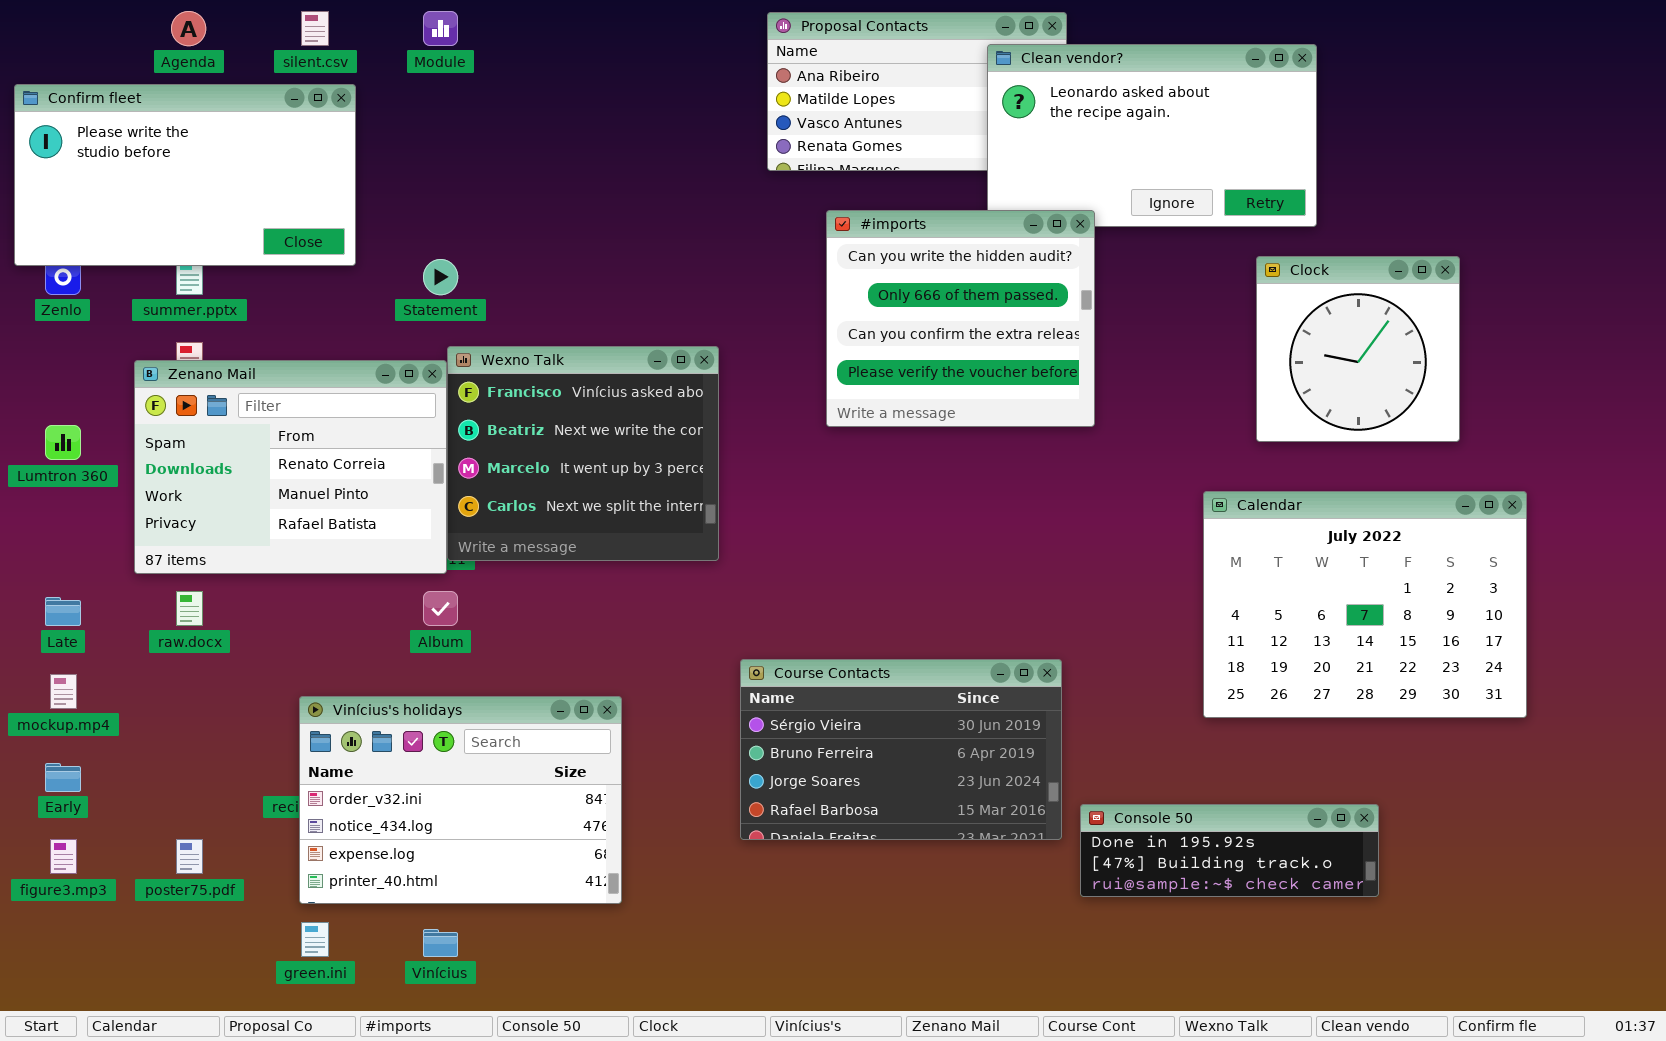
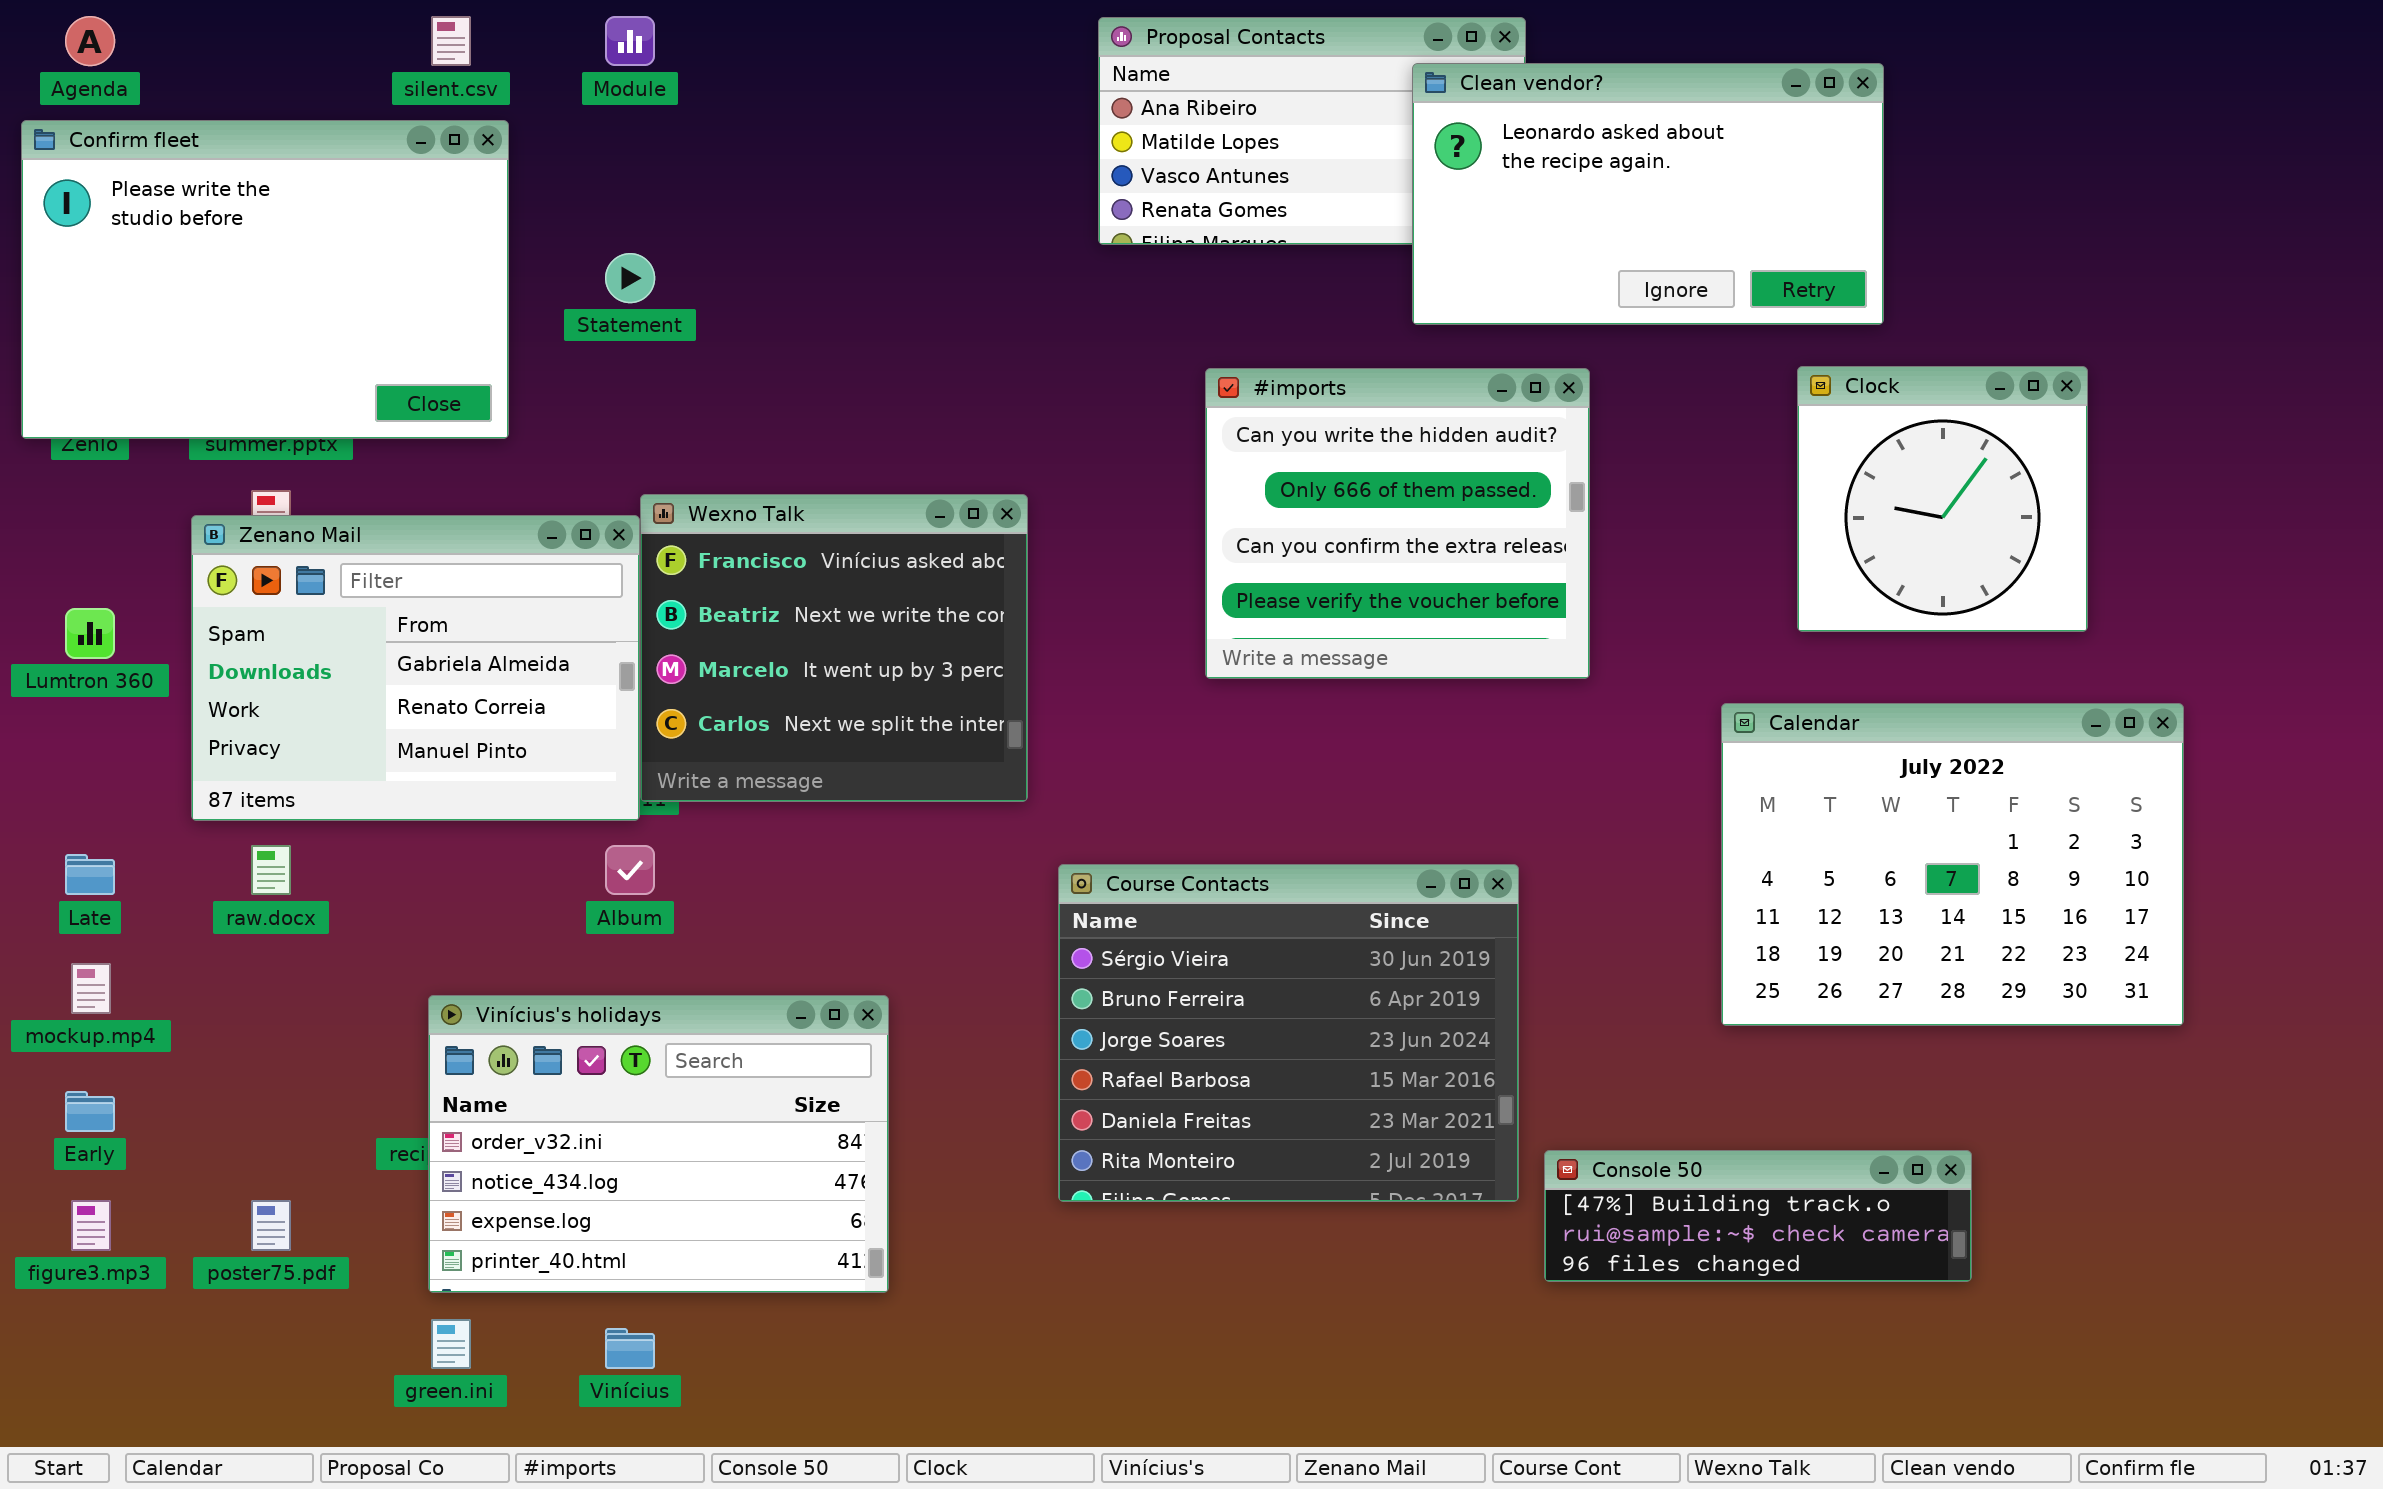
Agenda: [171,11,206,46] -> [65,16,115,66], moved
Confirm fleet: [14,84,356,266] -> [21,120,509,439], resized
#imports: [826,210,1095,427] -> [1205,368,1590,679], moved
Statement: [423,259,458,295] -> [605,253,655,303], moved
Zenano Mail: [134,360,447,574] -> [191,515,640,821], scrolled up 1 row
Course Contacts: [740,659,1062,840] -> [1058,864,1519,1202], resized
Console 50: [1080,804,1379,897] -> [1544,1150,1972,1282], scrolled down 1 row

